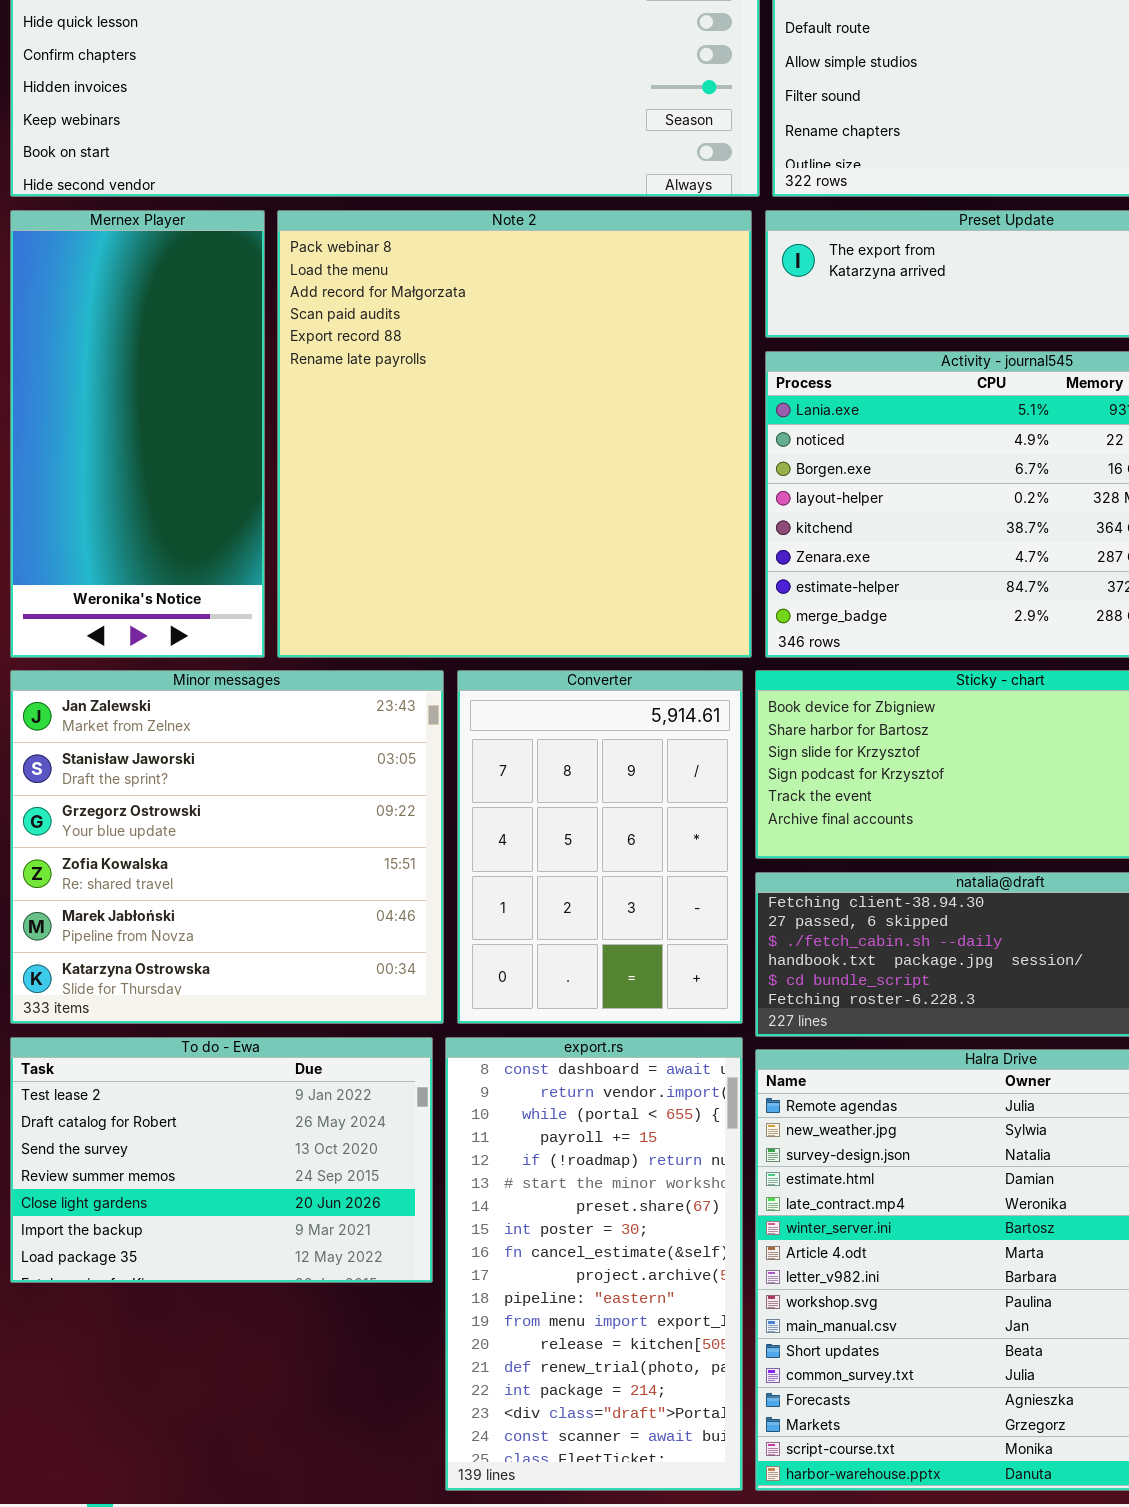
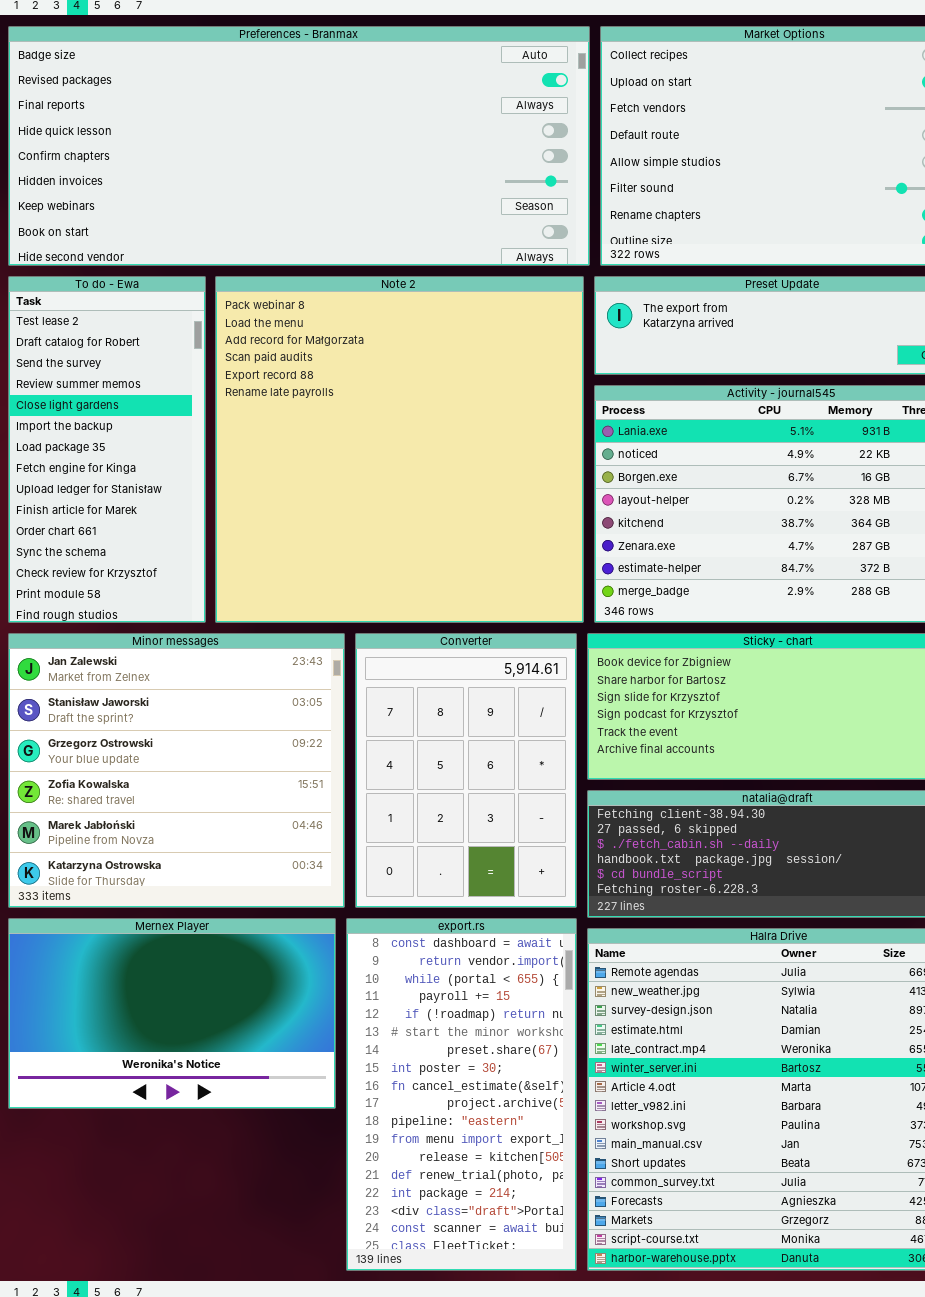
Mernex Player: [10,210,265,658] -> [8,918,336,1109], moved, resized
To do - Ewa: [10,1037,433,1283] -> [8,276,206,623], moved, resized

